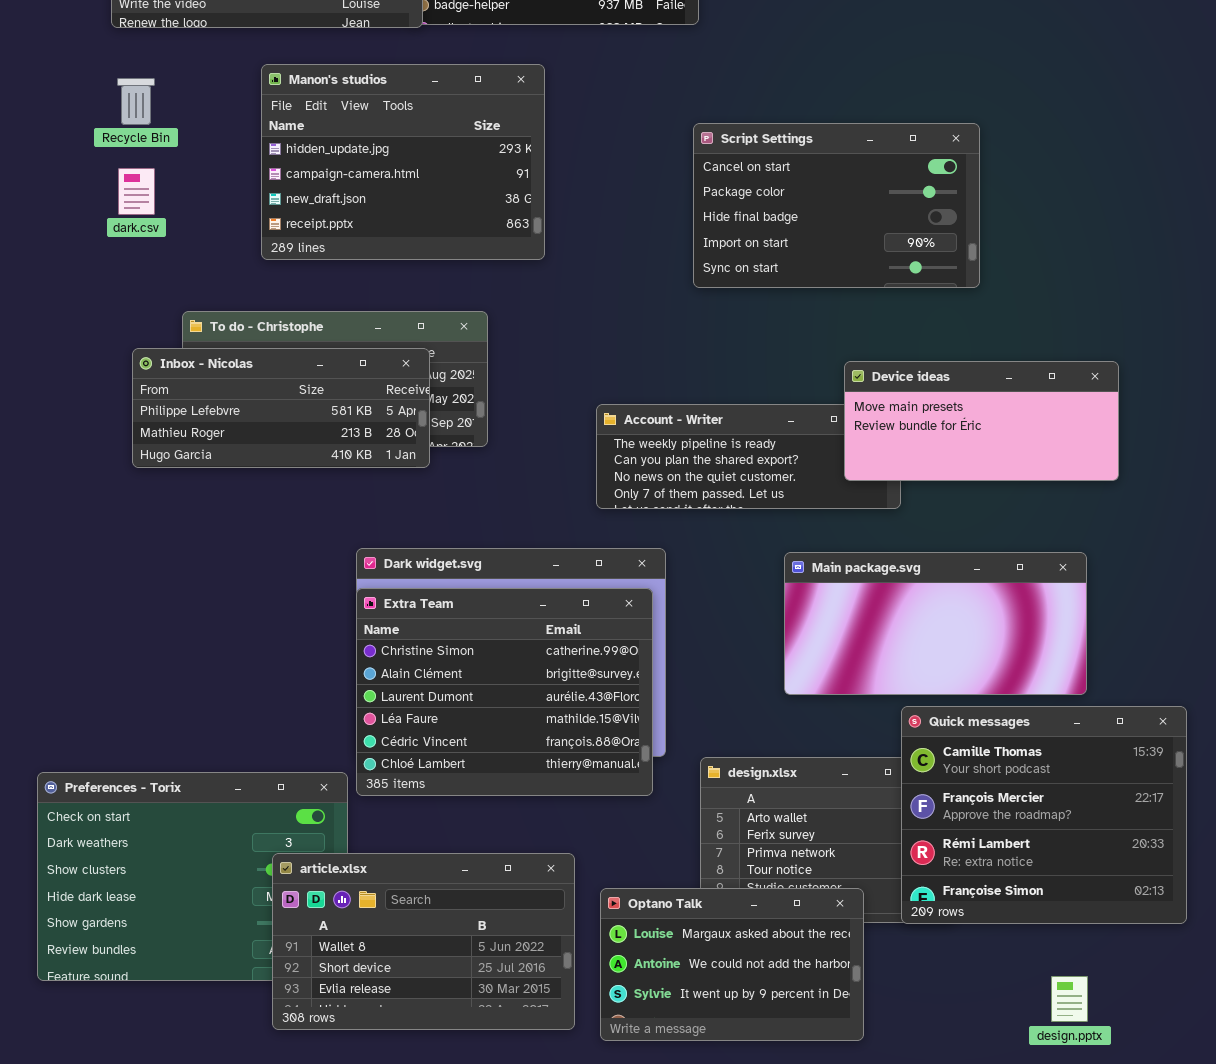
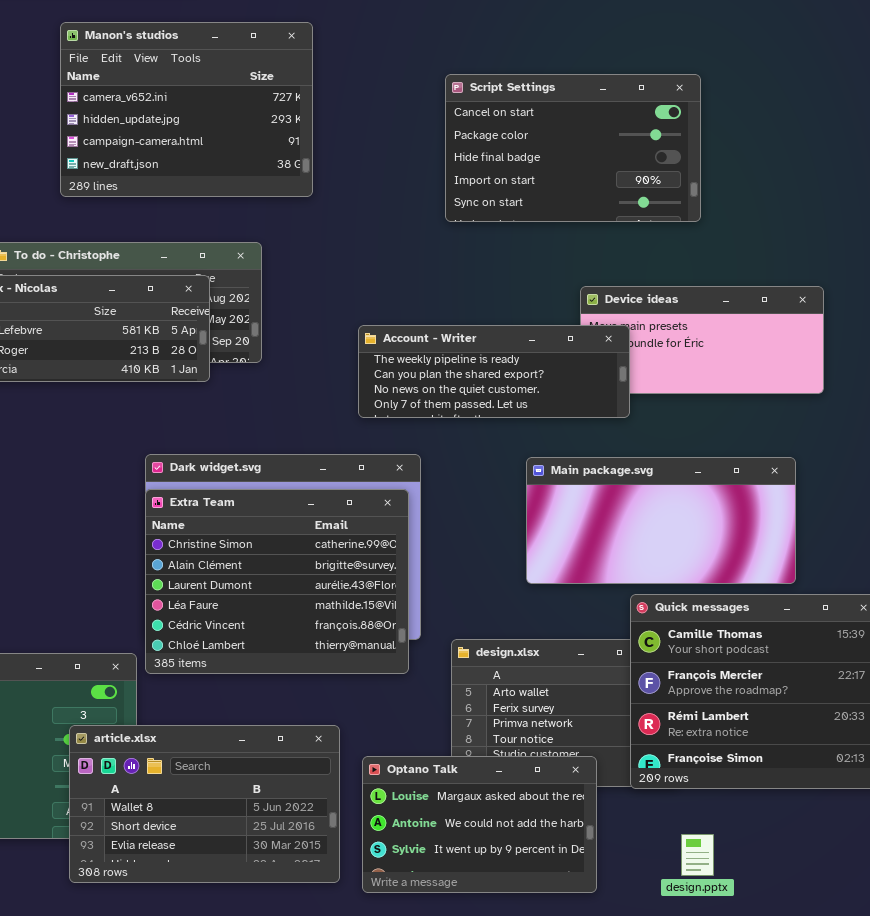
Manon's studios: [261,64,545,260] -> [60,22,313,197], scrolled up 1 row
Account - Writer: [596,404,901,509] -> [358,325,630,418], raised
design.pptx: [1051,976,1088,1022] -> [681,834,714,876], moved

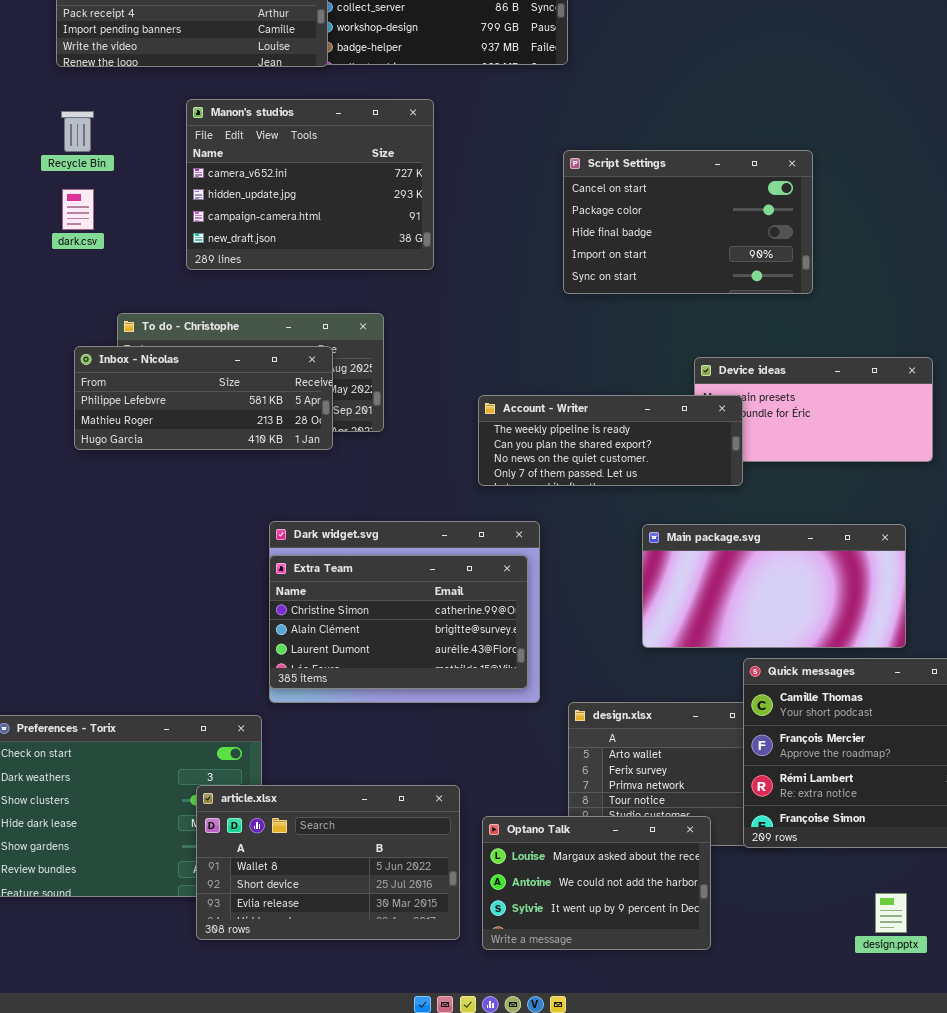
Extra Team: [145,489,409,674] -> [269,555,528,689], resized
design.pptx: [681,834,714,876] -> [875,893,907,933], moved

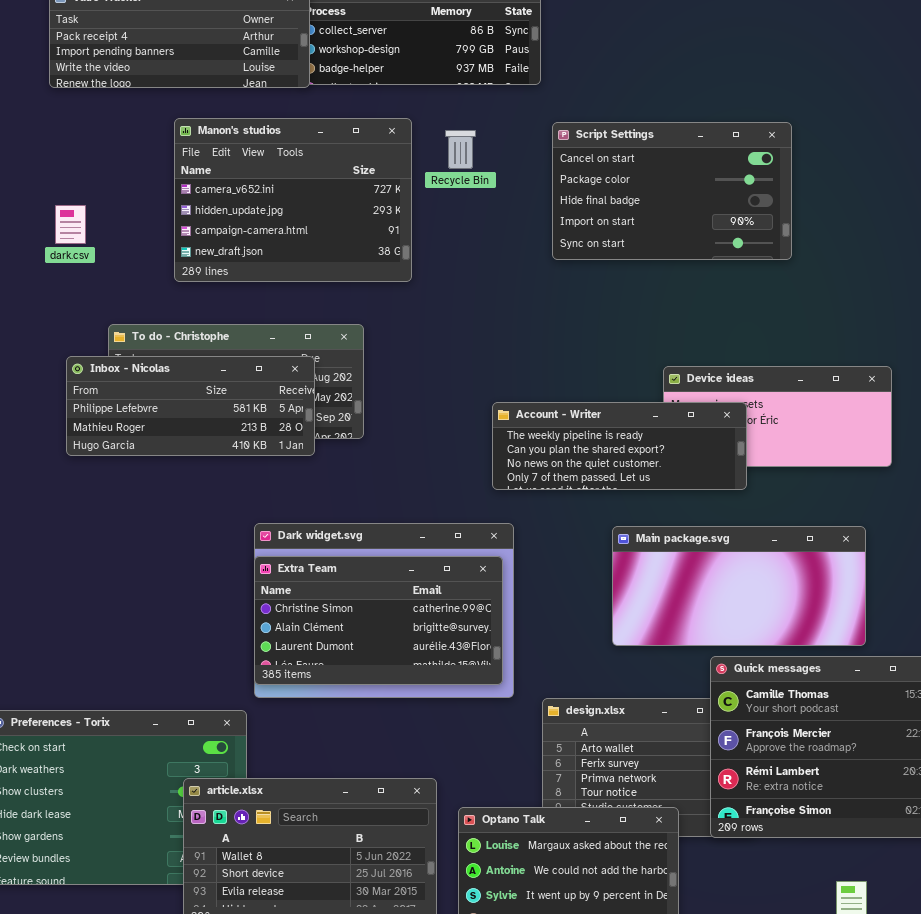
Recycle Bin: [61,111,94,152] -> [445,130,476,169], moved
Script Settings: [563,150,813,294] -> [552,122,792,260], moved
Account - Writer: [478,395,743,486] -> [492,402,747,490], moved

